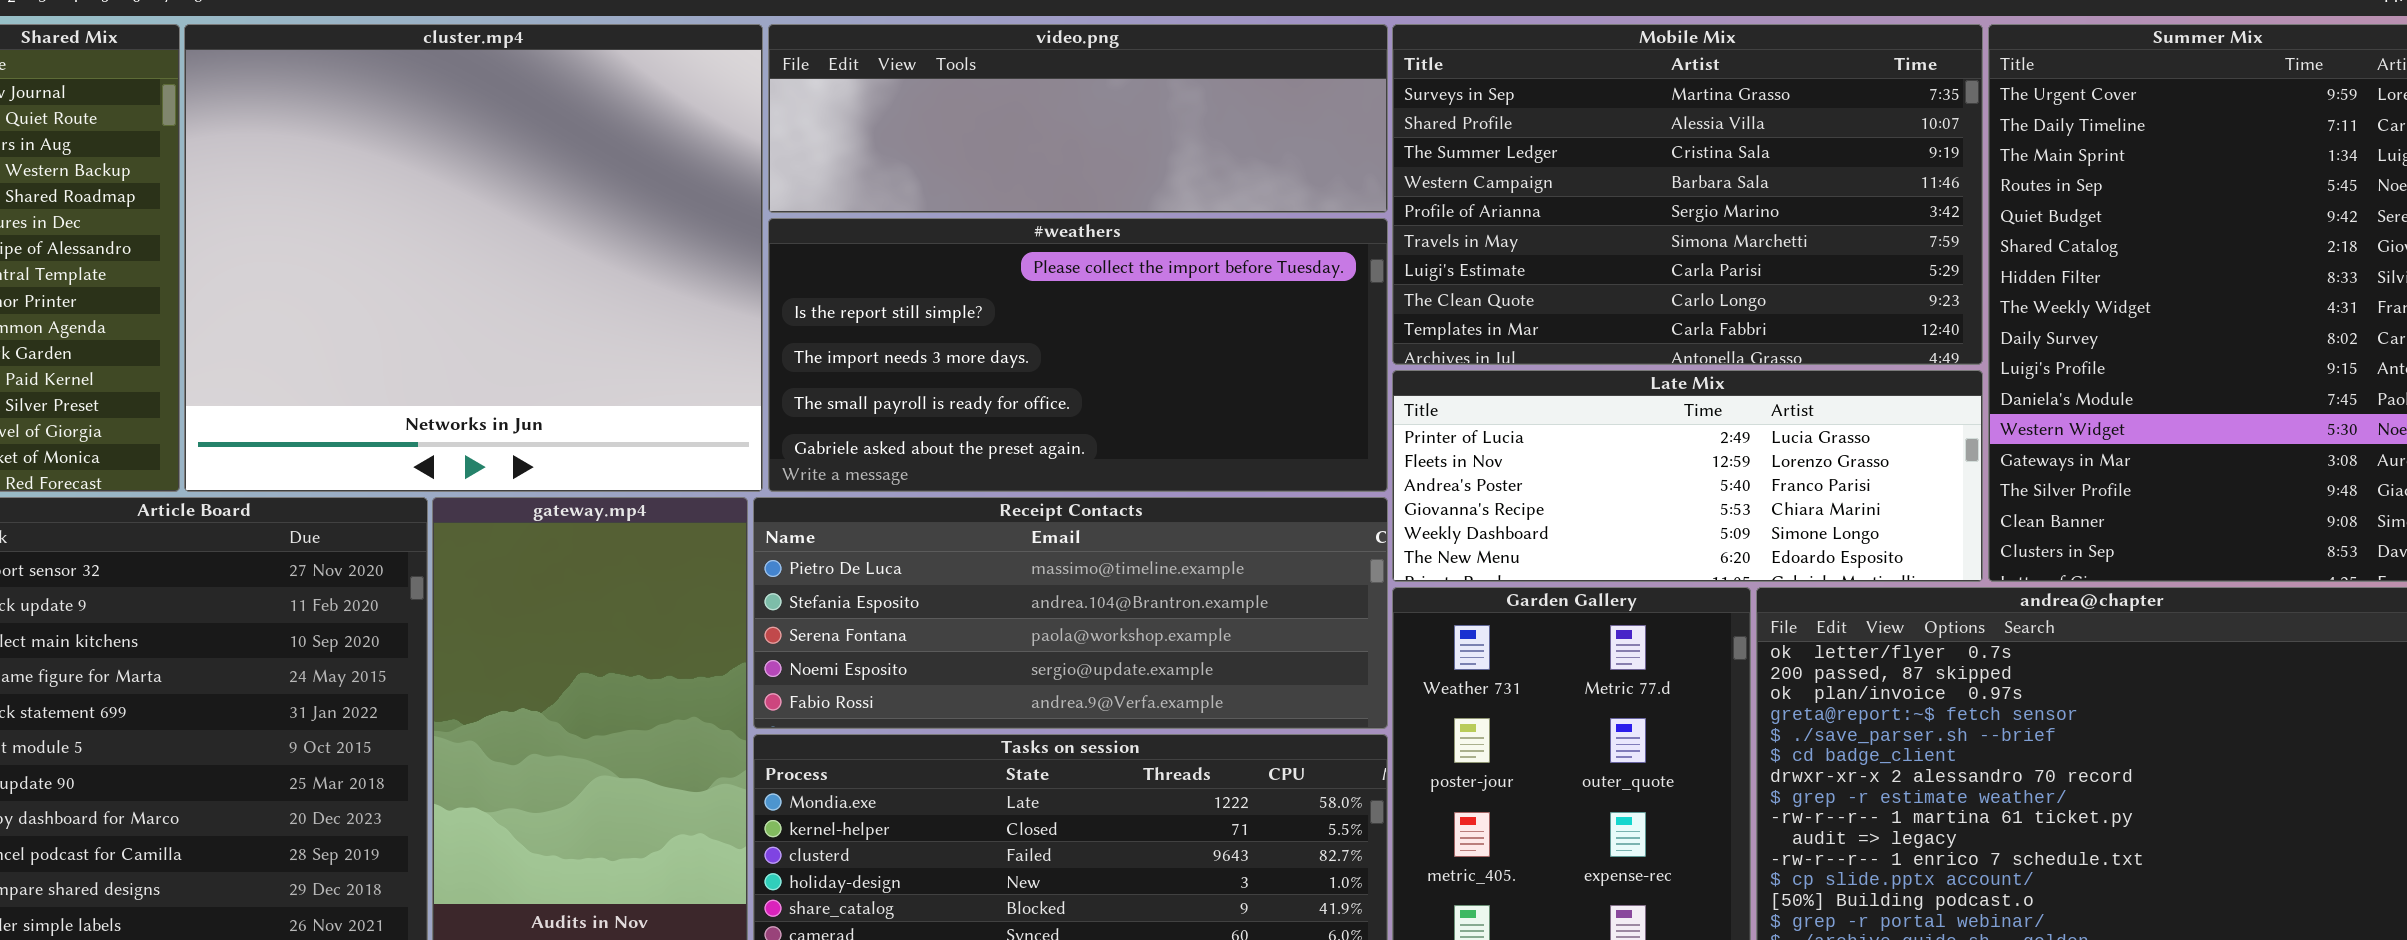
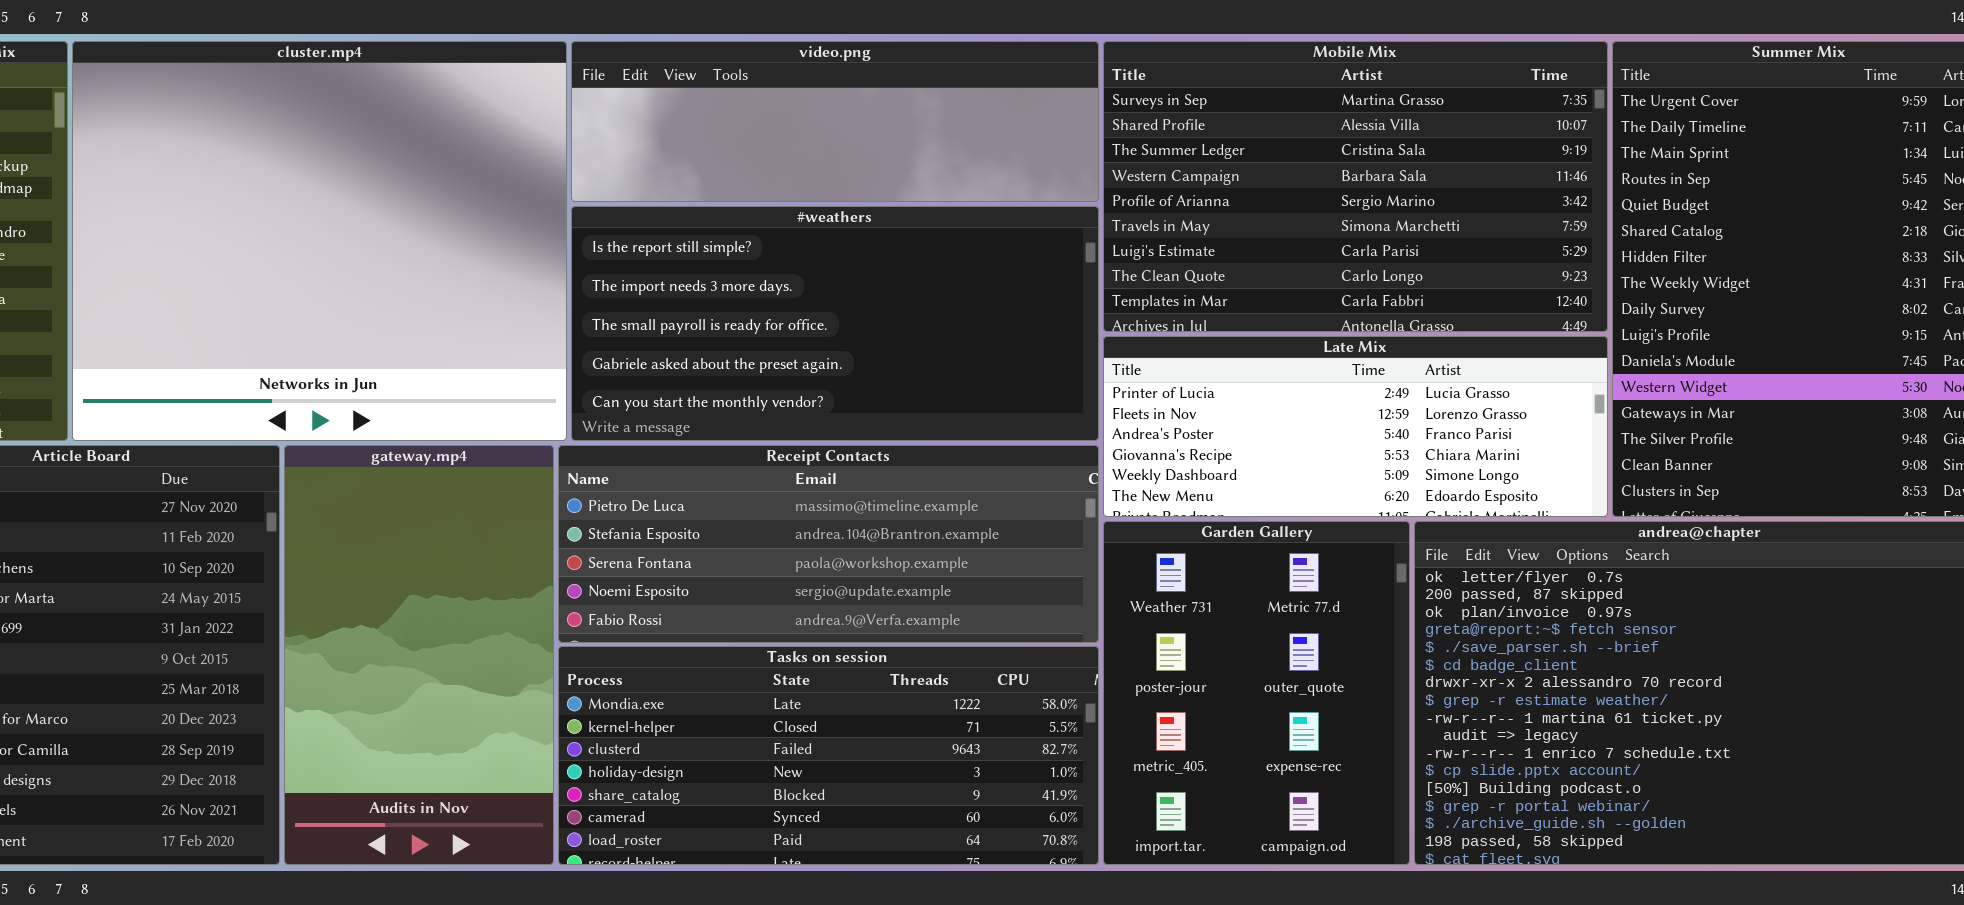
#weathers: [768,218,1388,492] -> [571,206,1099,441], scrolled down 1 row

